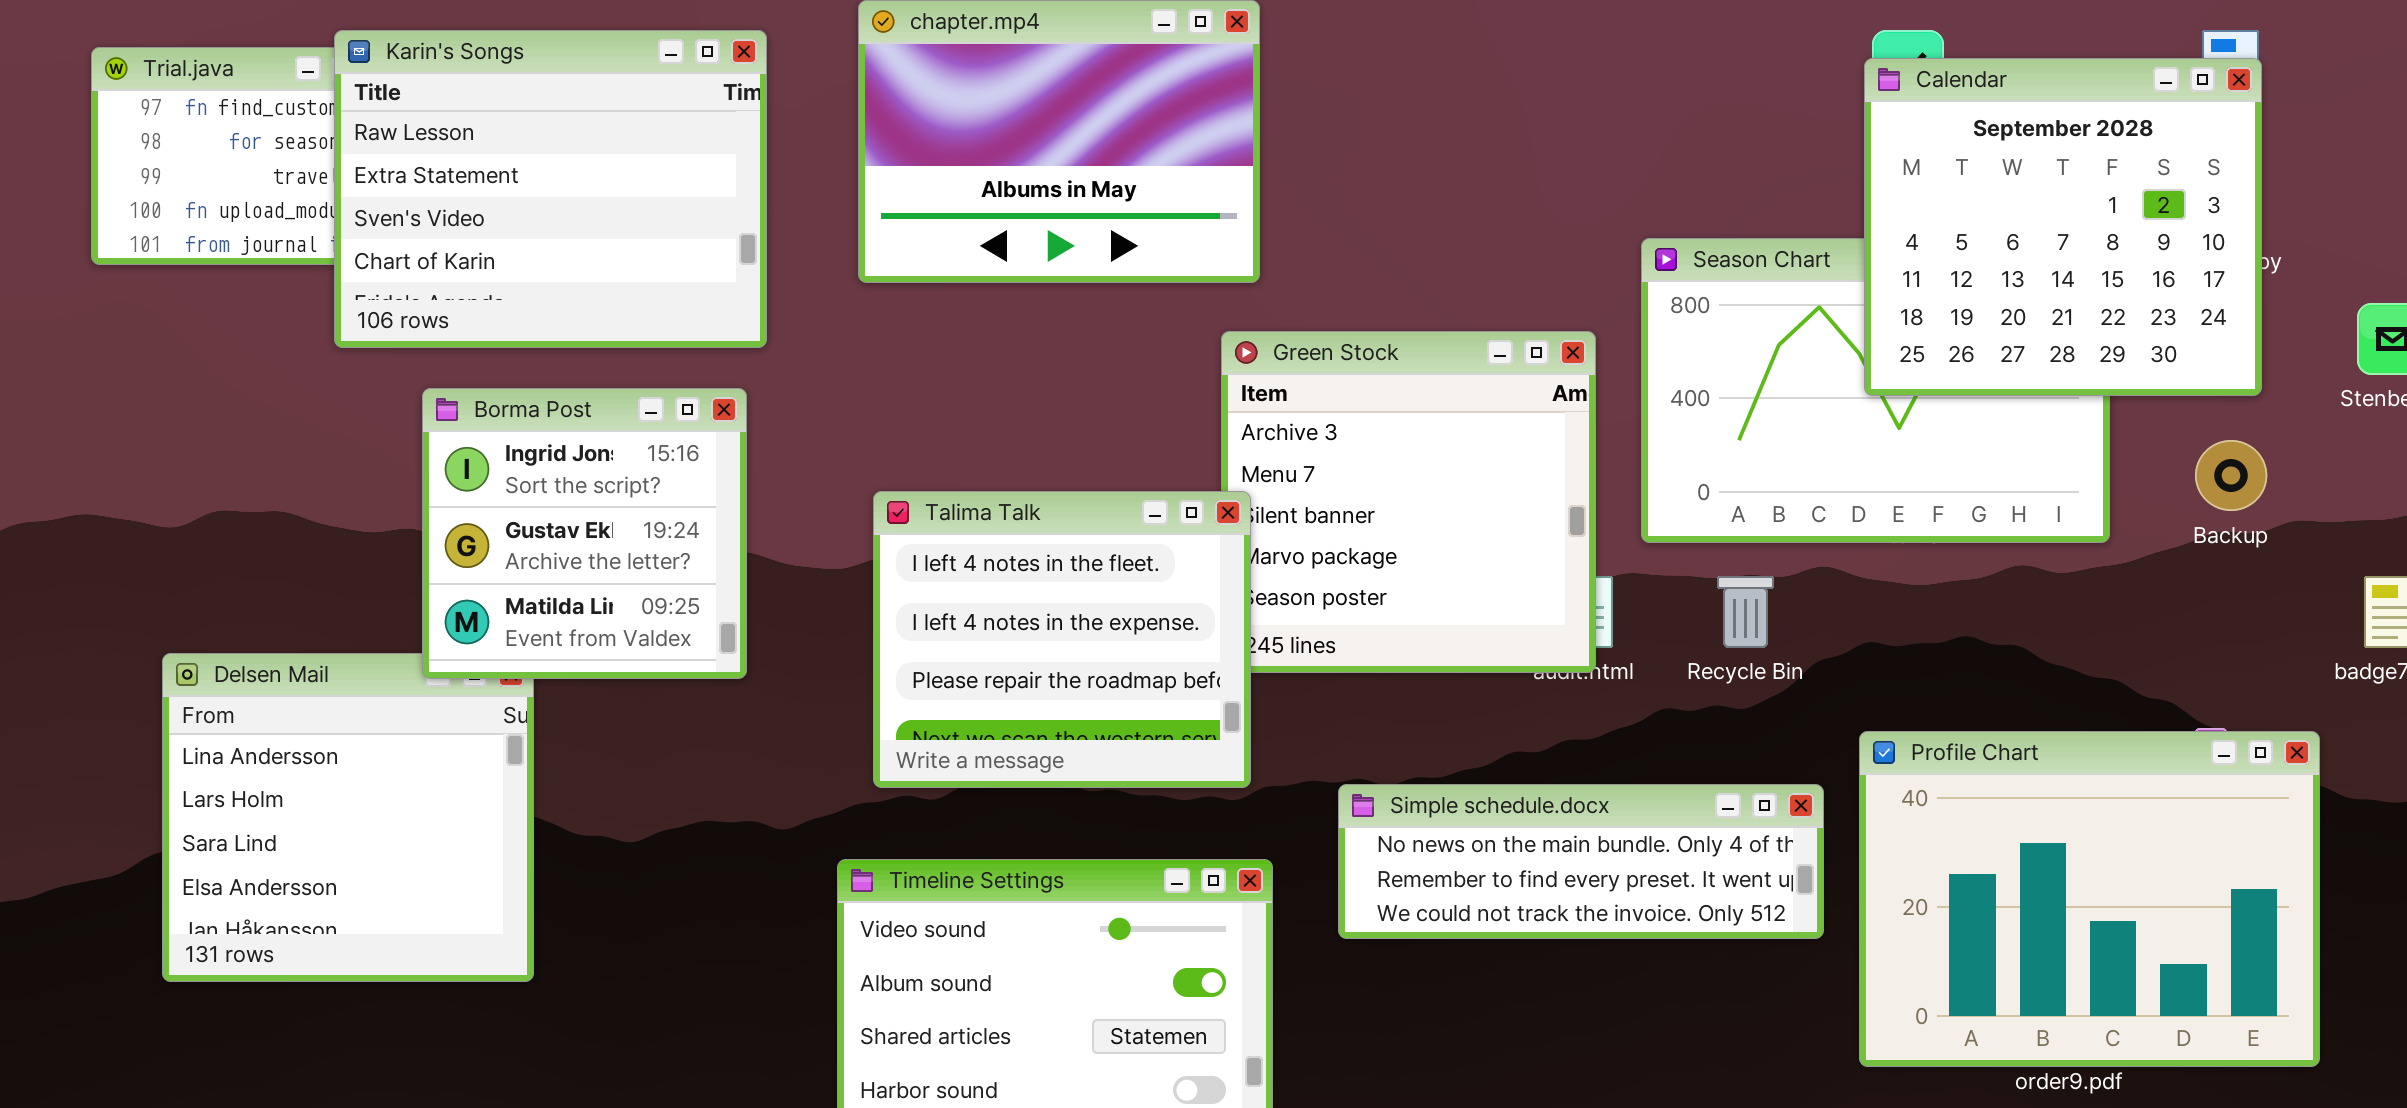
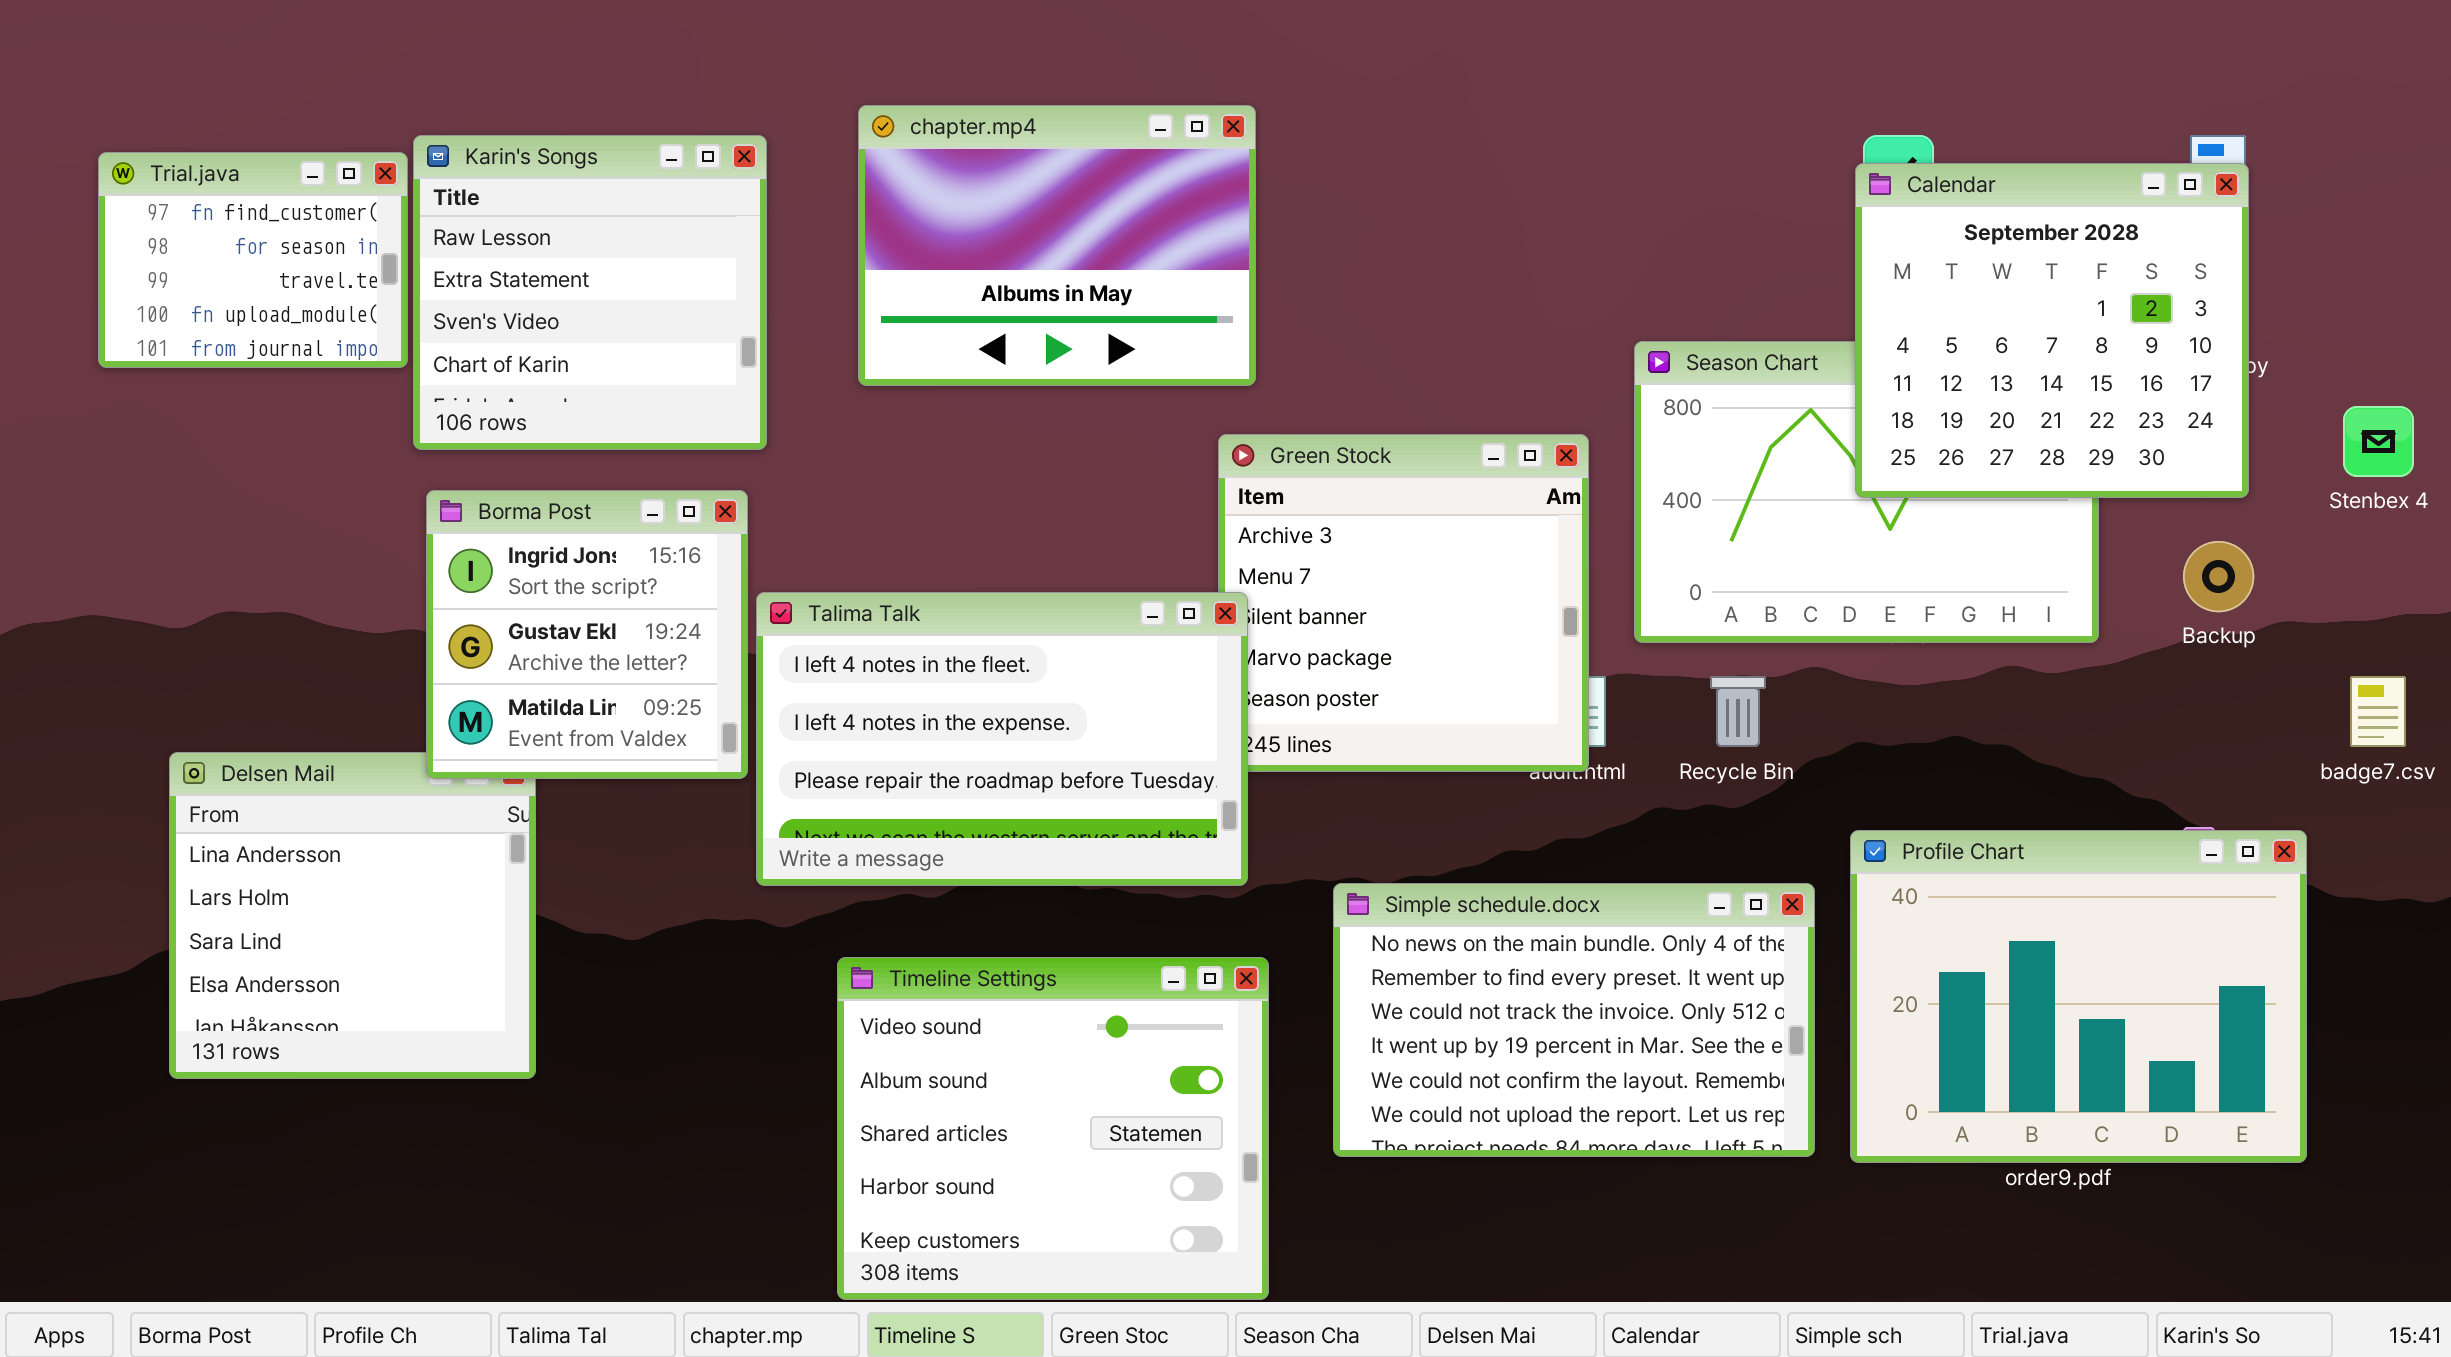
Karin's Songs: [334,30,767,348] -> [413,135,767,450], resized
Talima Talk: [873,491,1251,788] -> [756,592,1248,886], resized
Simple schedule.docx: [1338,784,1824,939] -> [1333,883,1815,1157], resized

